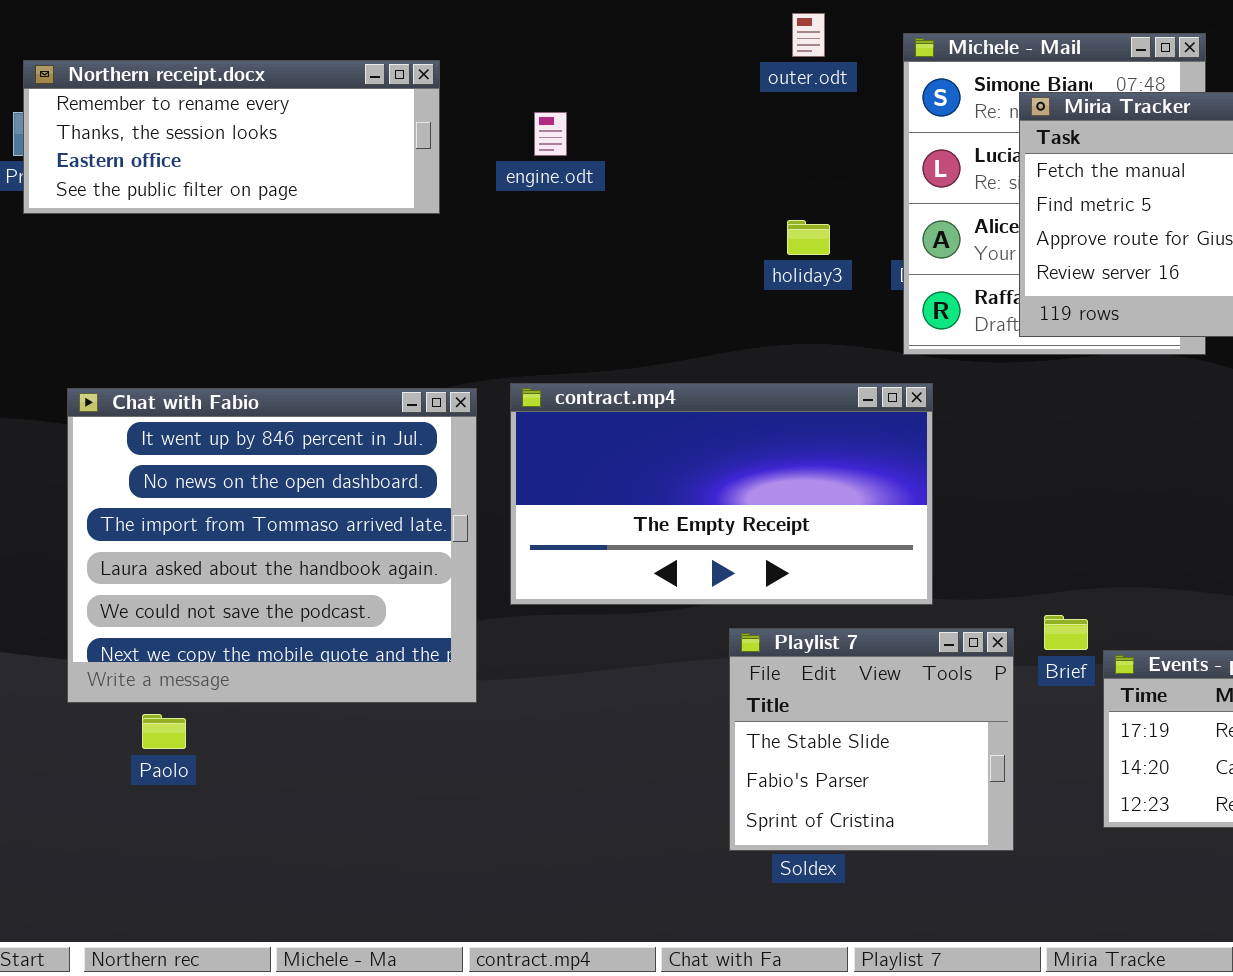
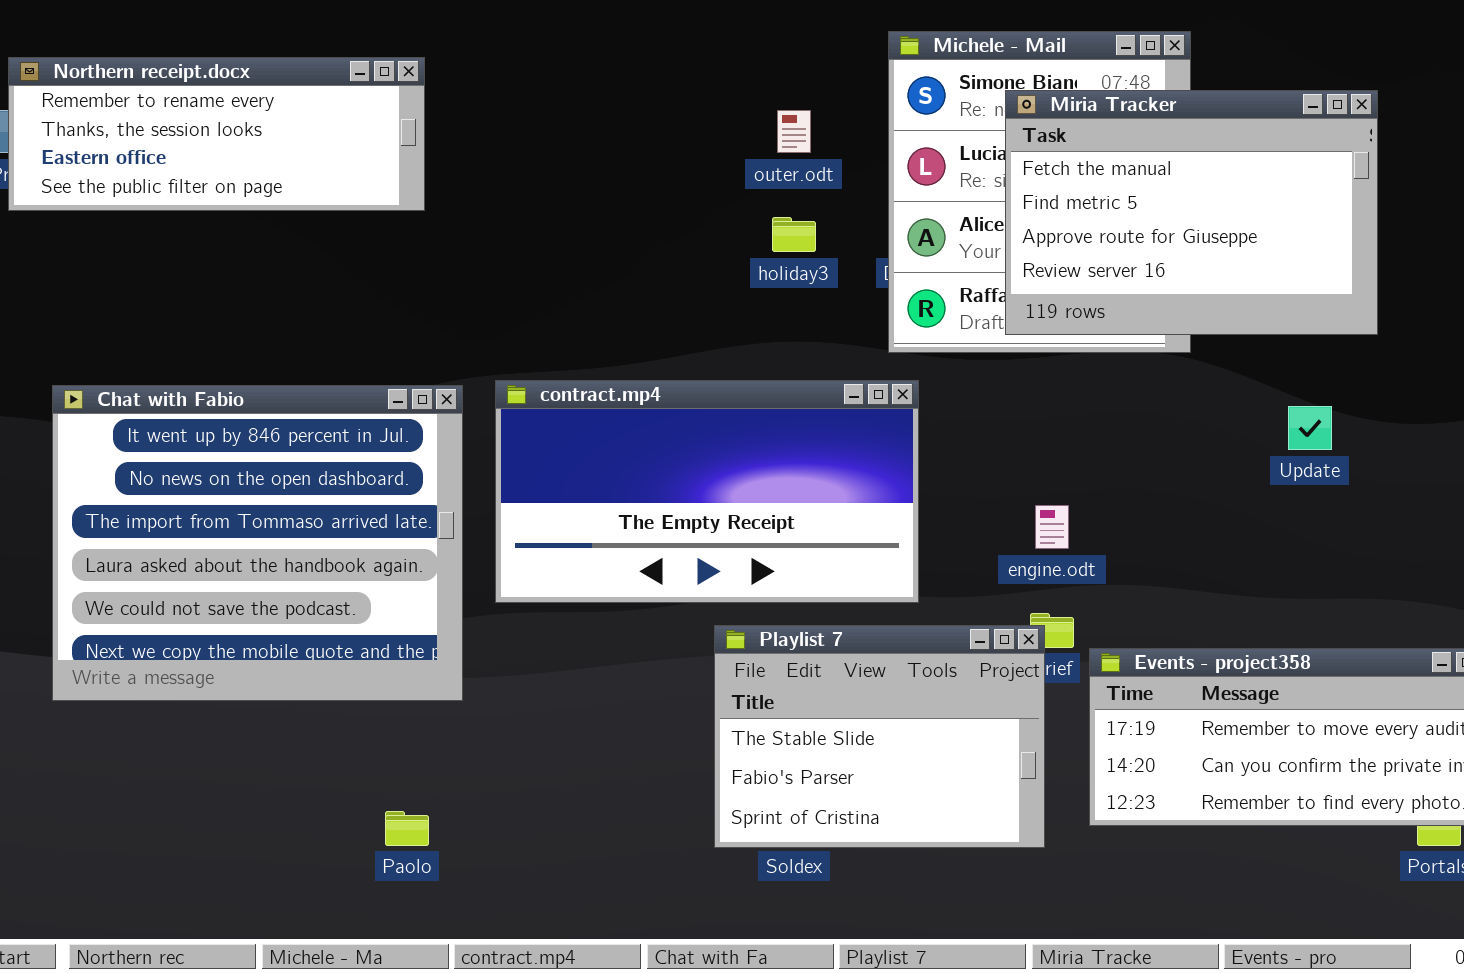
outer.odt: [792,13,825,57] -> [777,110,811,153], moved
engine.odt: [534,112,567,156] -> [1035,505,1069,549], moved
Playlist 7: [729,628,1014,851] -> [714,625,1045,848], resized
Paolo: [142,714,186,749] -> [385,811,429,846], moved

